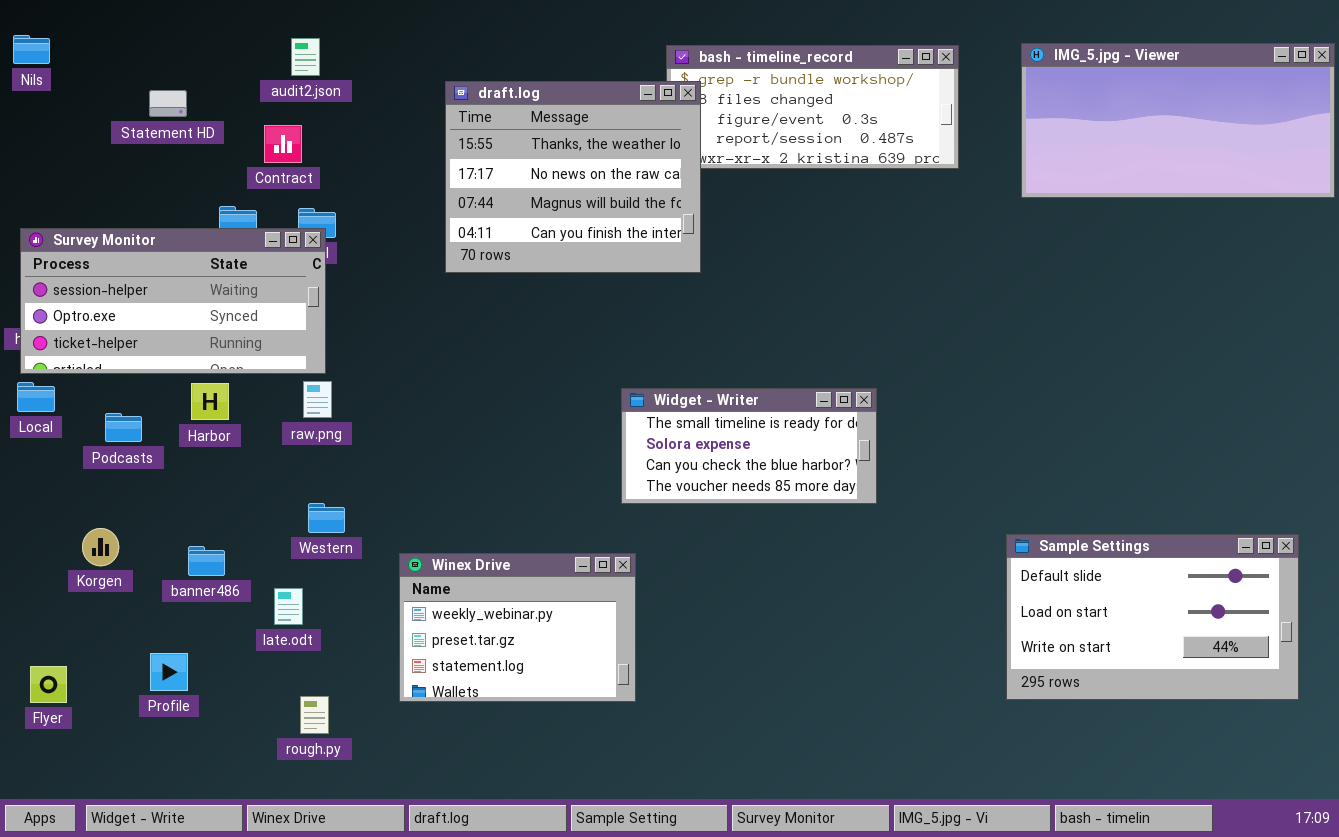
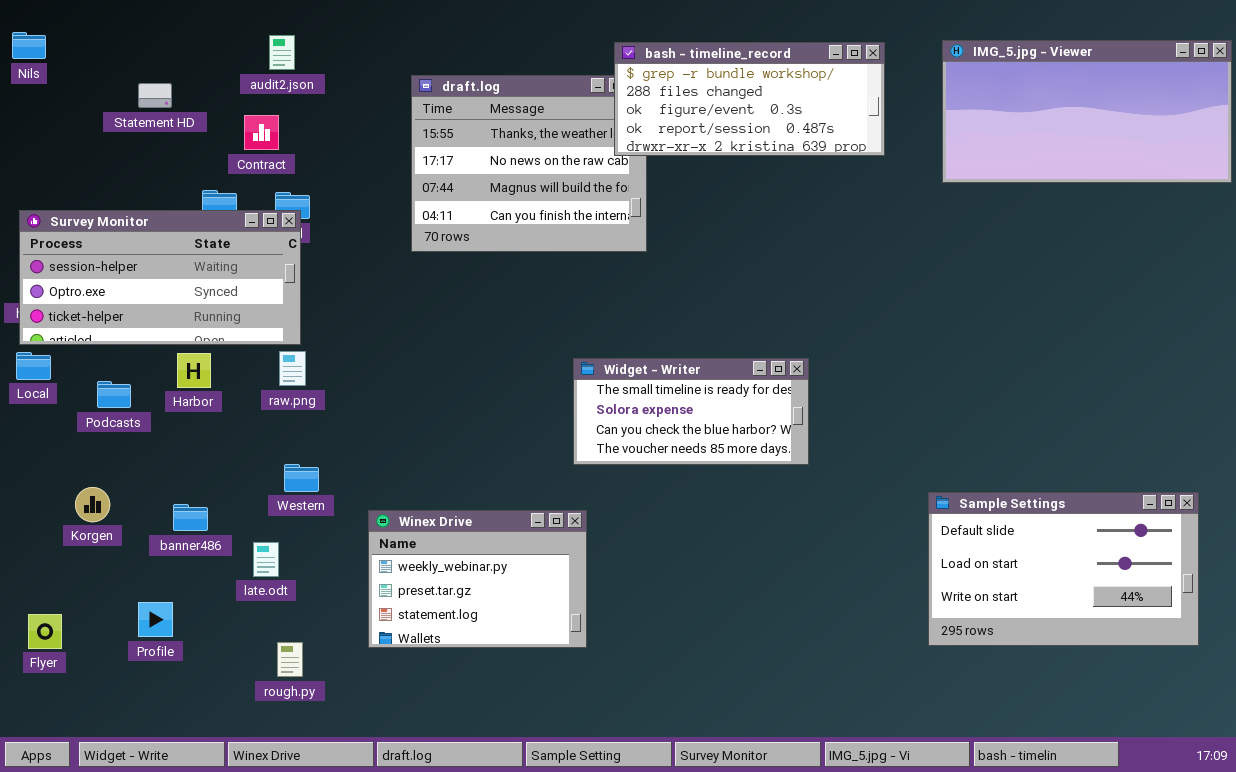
bash - timeline_record: [666,45,959,169] -> [614,42,885,156], raised

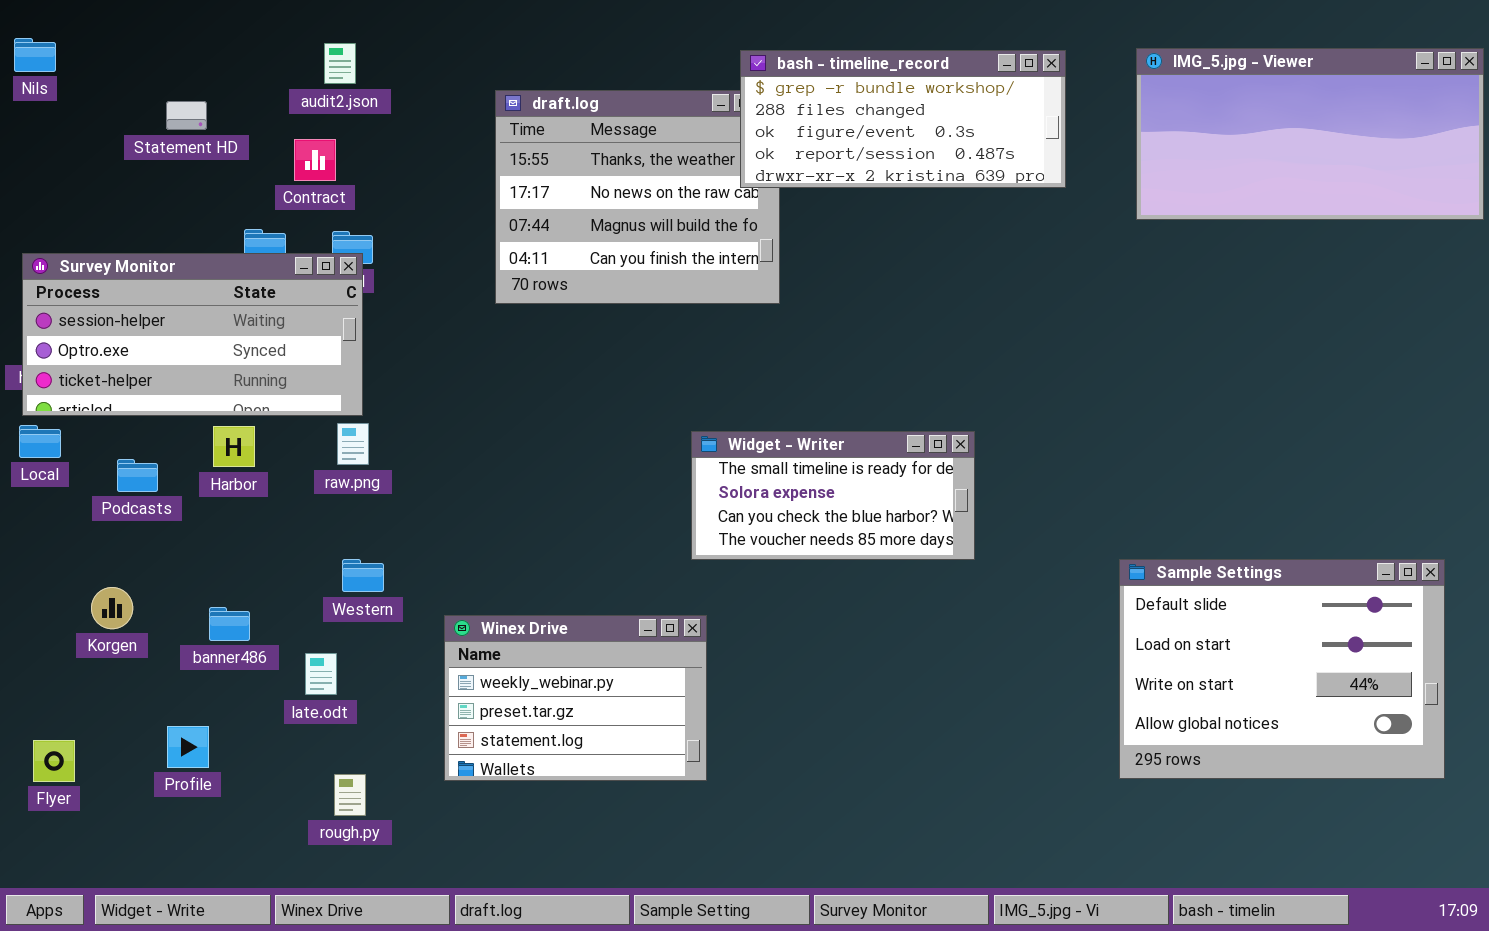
Sample Settings: [928,492,1199,646] -> [1119,559,1445,779], resized

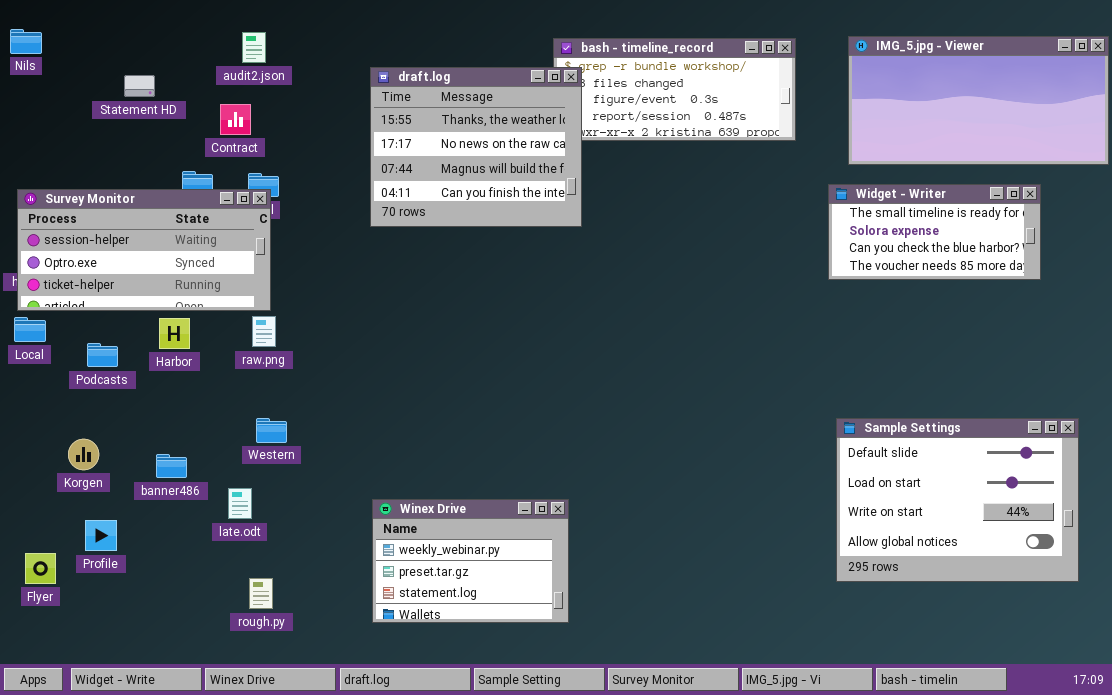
draft.log: [495,90,780,304] -> [370,67,582,227], raised
Widget - Writer: [691,431,975,560] -> [828,184,1041,280], moved
Winex Drive: [444,615,707,781] -> [372,499,569,623], moved
Profile: [167,726,209,768] -> [85,520,117,551], moved

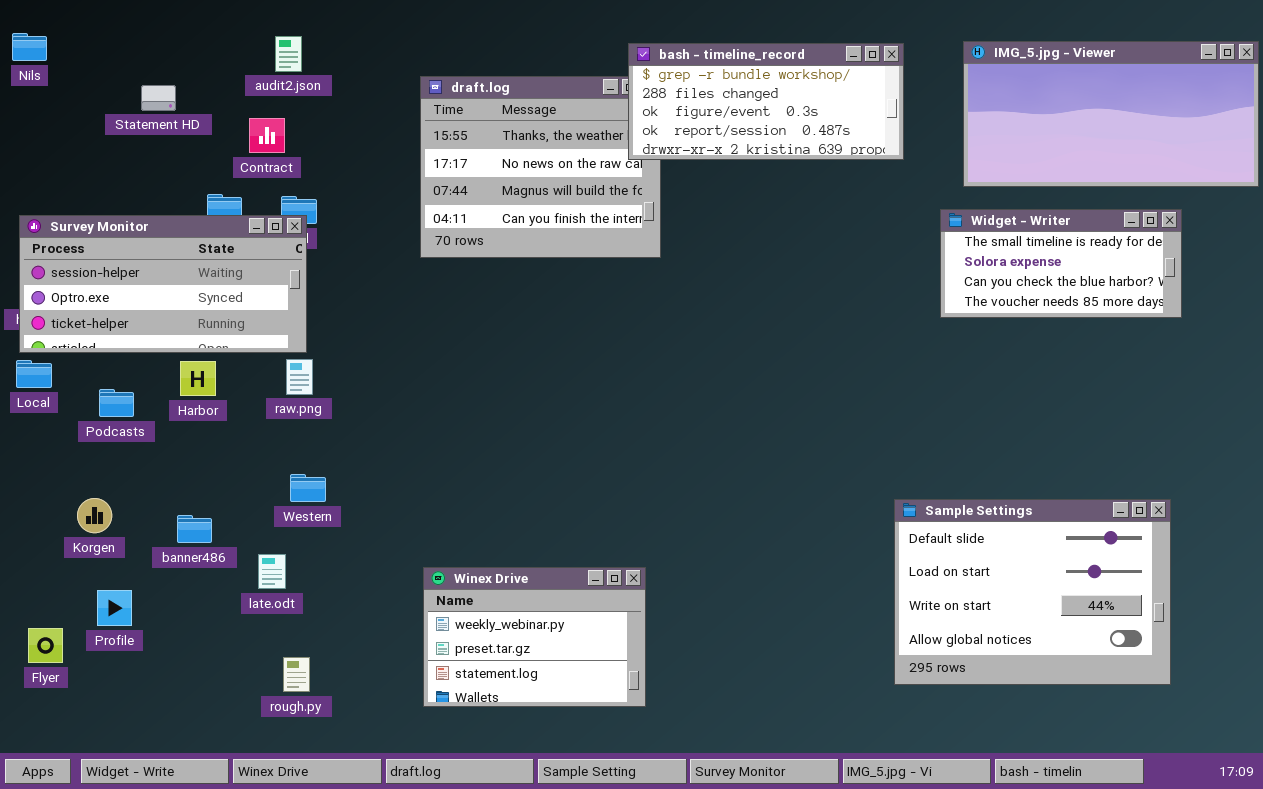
bash - timeline_record: [553,38,796,141] -> [628,43,904,160], raised
Sample Settings: [836,418,1079,582] -> [894,499,1171,685], moved

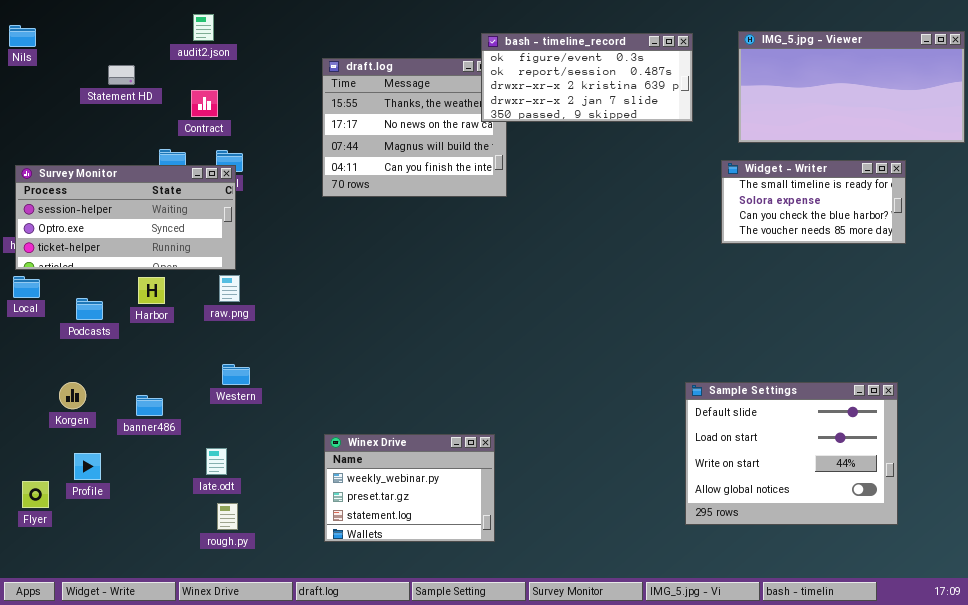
audit2.json: [275,36,302,72] -> [193,14,214,41], moved
bash - timeline_record: [628,43,904,160] -> [481,33,693,122], scrolled down 2 rows
late.odt: [258,554,286,589] -> [206,448,227,475], moved

